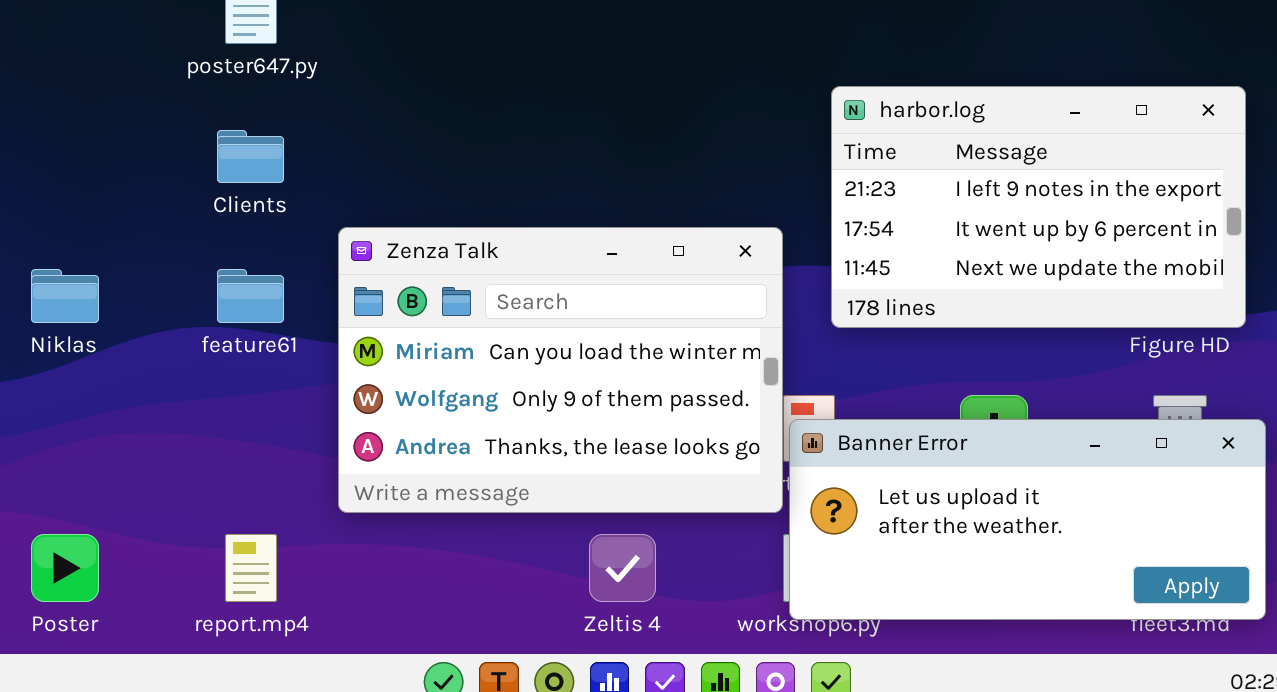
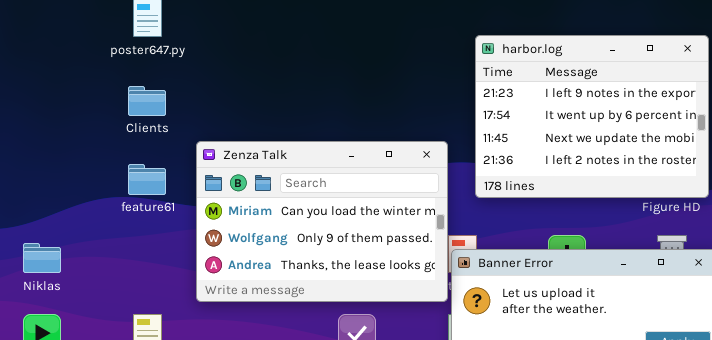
harbor.log: [831,86,1246,328] -> [475,35,709,198], resized
Niklas: [31,269,99,323] -> [23,243,61,273], moved

